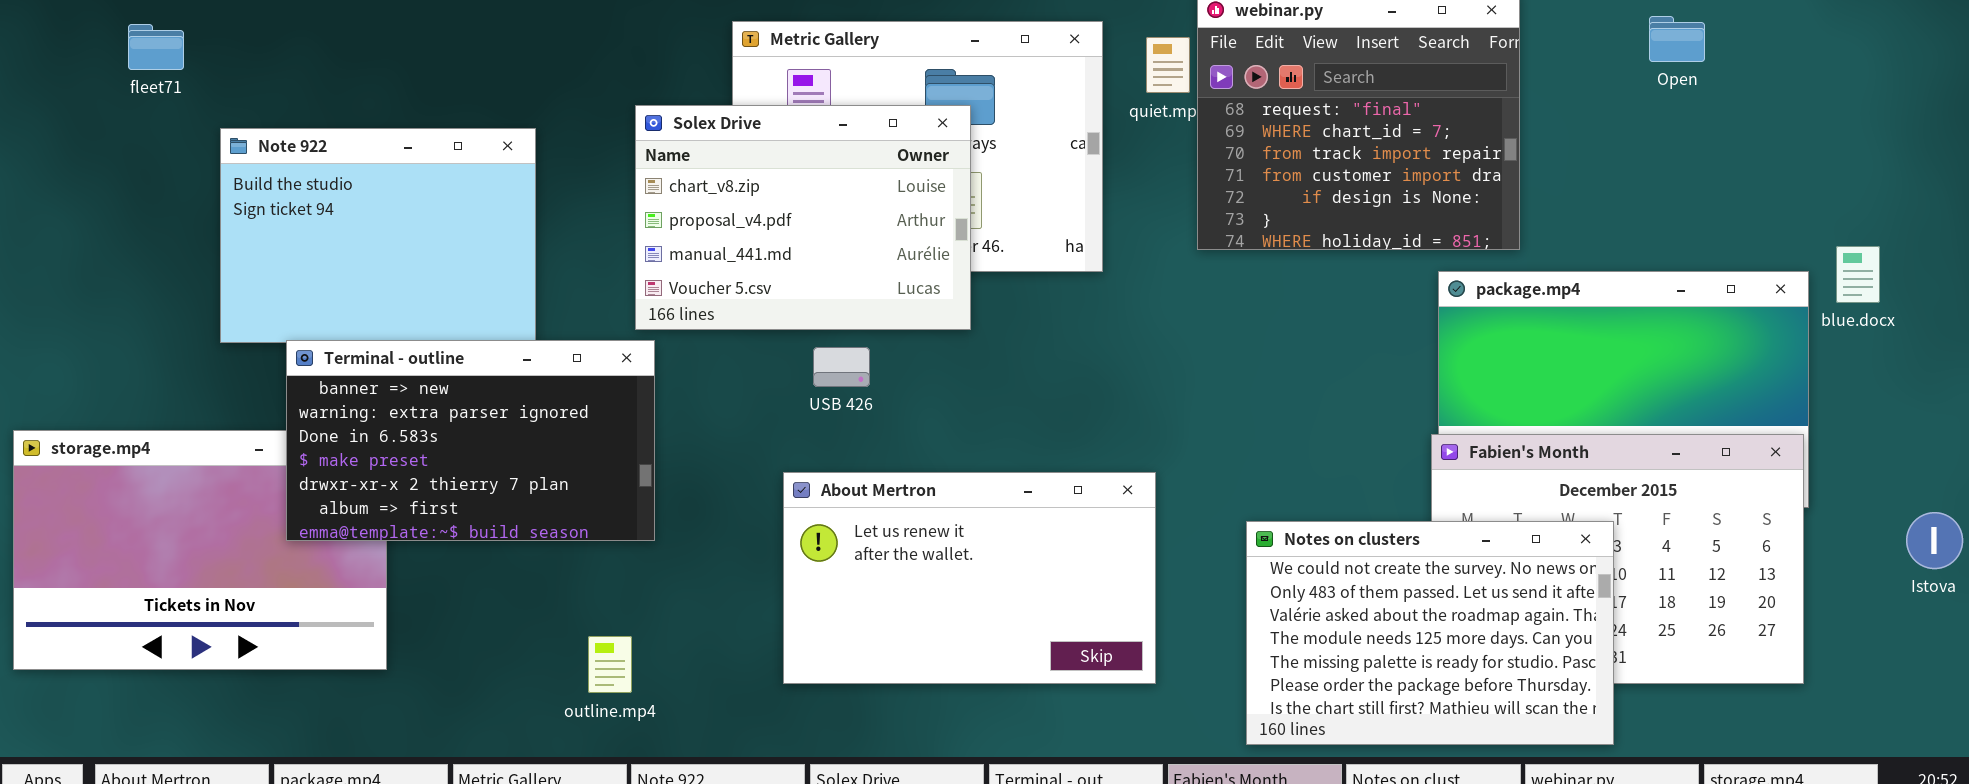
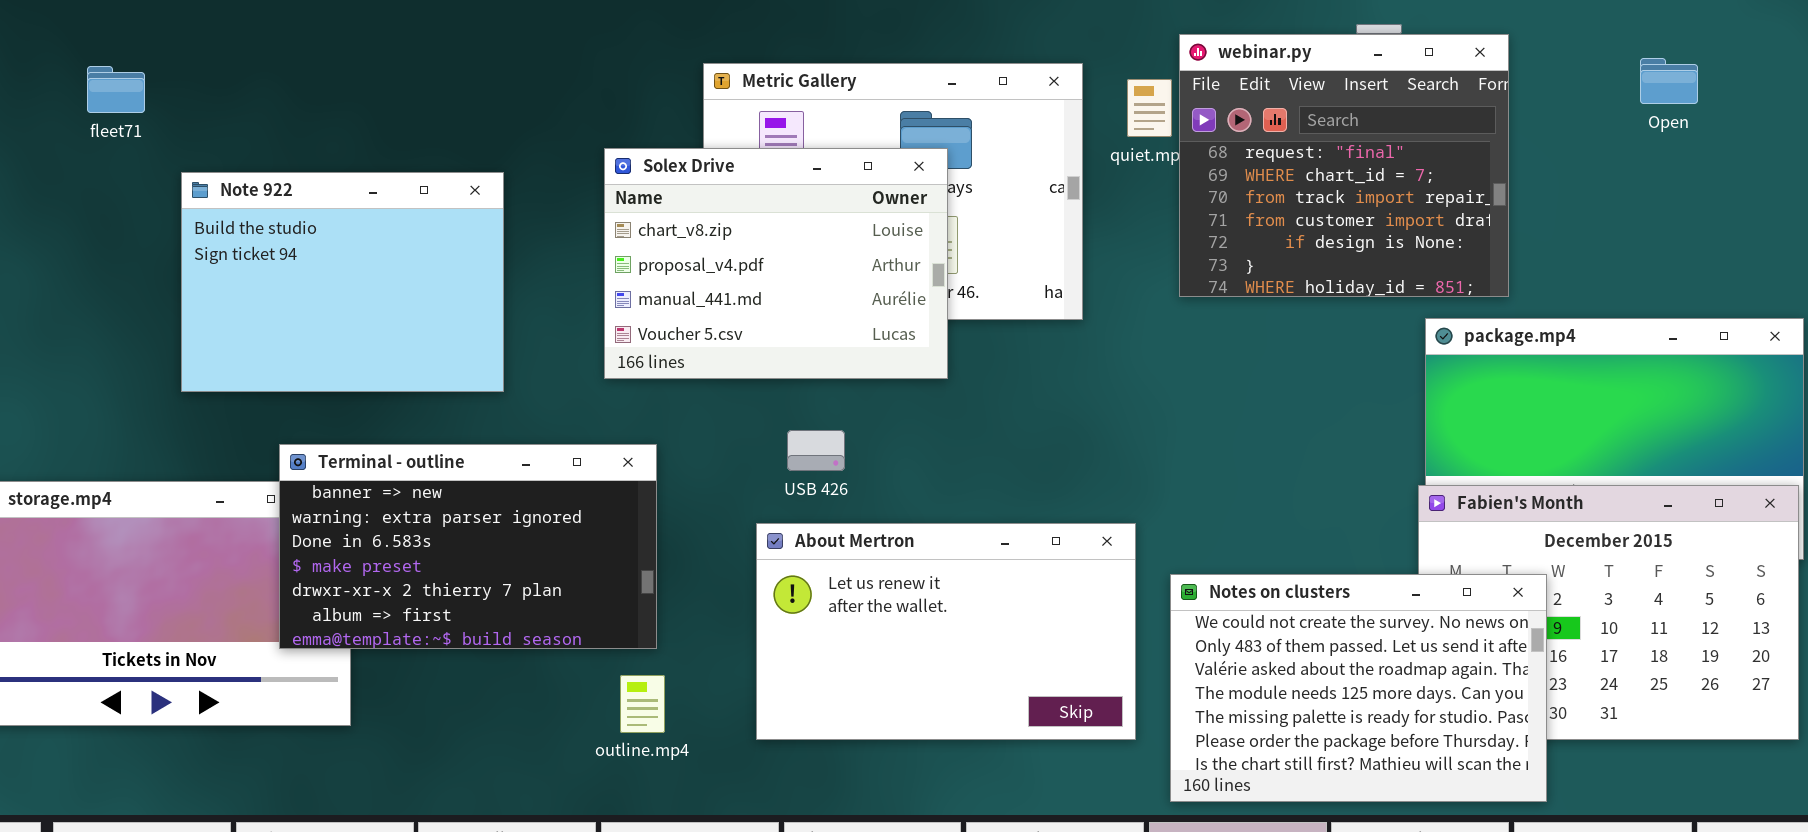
Terminal - outline: [286,340,655,541] -> [279,444,657,649], moved
USB 426: [813,347,870,387] -> [787,430,845,471], moved
Notes on clusters: [1246,521,1614,745] -> [1170,574,1547,802], moved
outline.mp4: [588,636,632,693] -> [620,675,665,733], moved

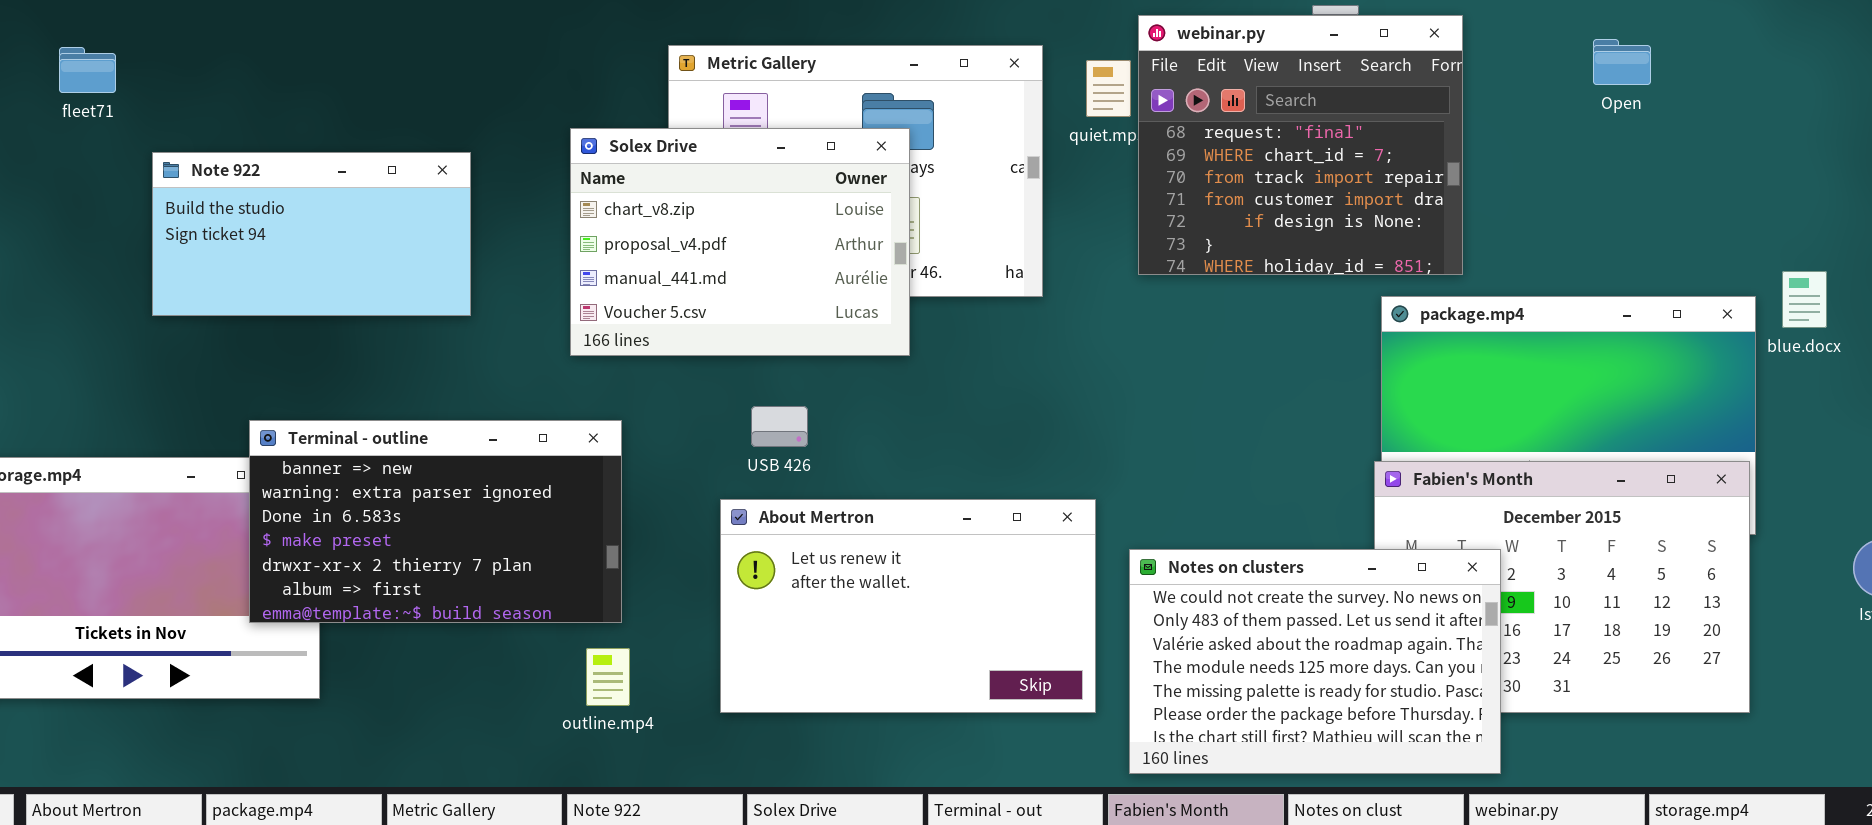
Note 922: [181,172,504,392] -> [152,152,471,316], resized

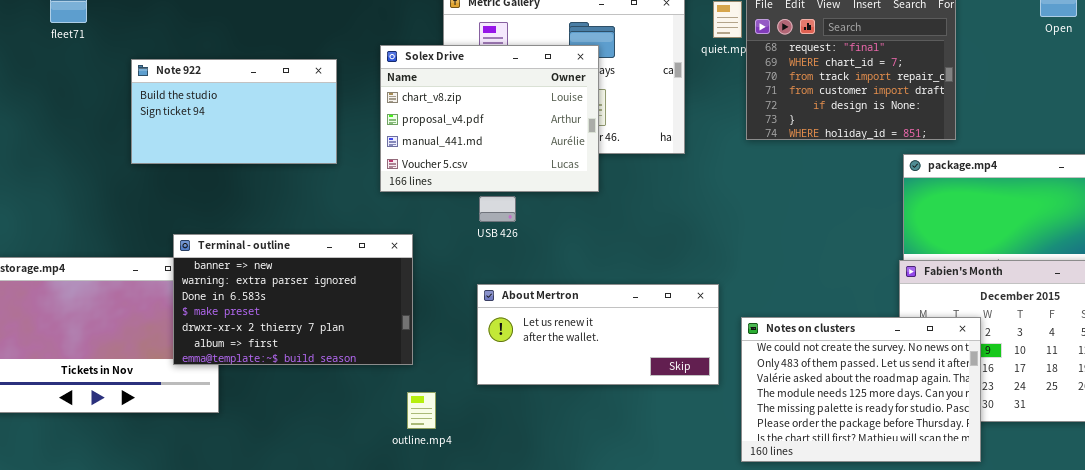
Note 922: [152,152,471,316] -> [131,59,337,164], moved
USB 426: [751,406,808,447] -> [479,196,516,222], moved
About Mertron: [720,499,1096,713] -> [477,284,719,385], resized
outline.mp4: [586,648,630,706] -> [407,392,436,429], moved

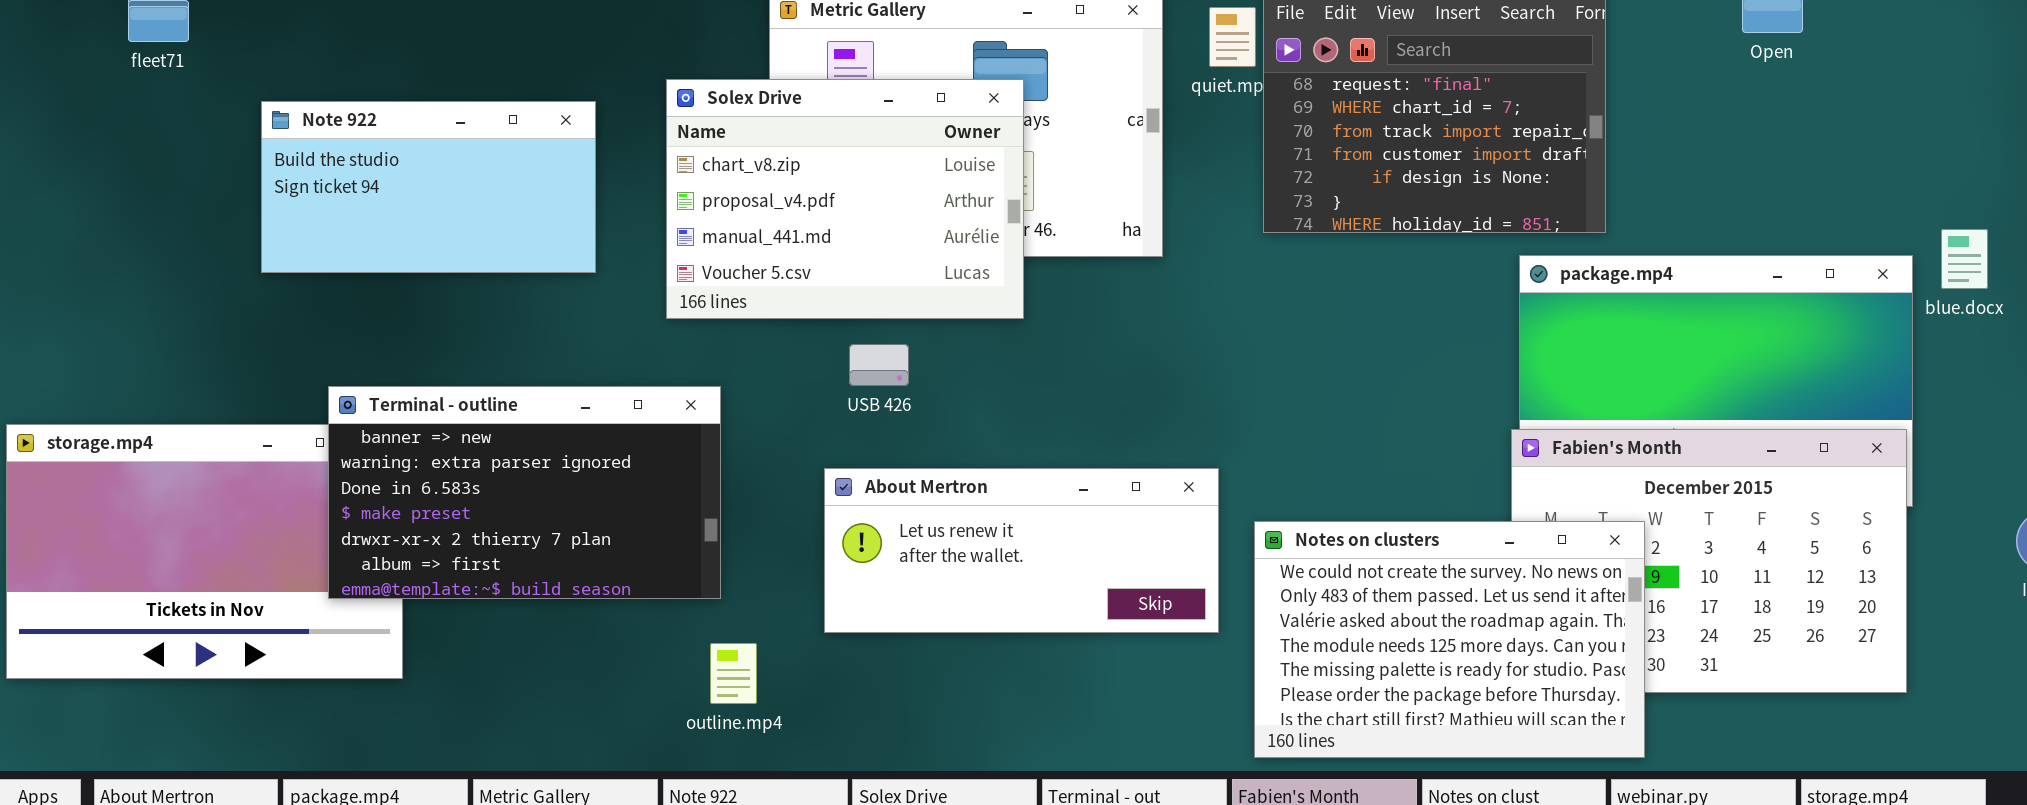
USB 426: [479,196,516,222] -> [849,344,909,386], moved

